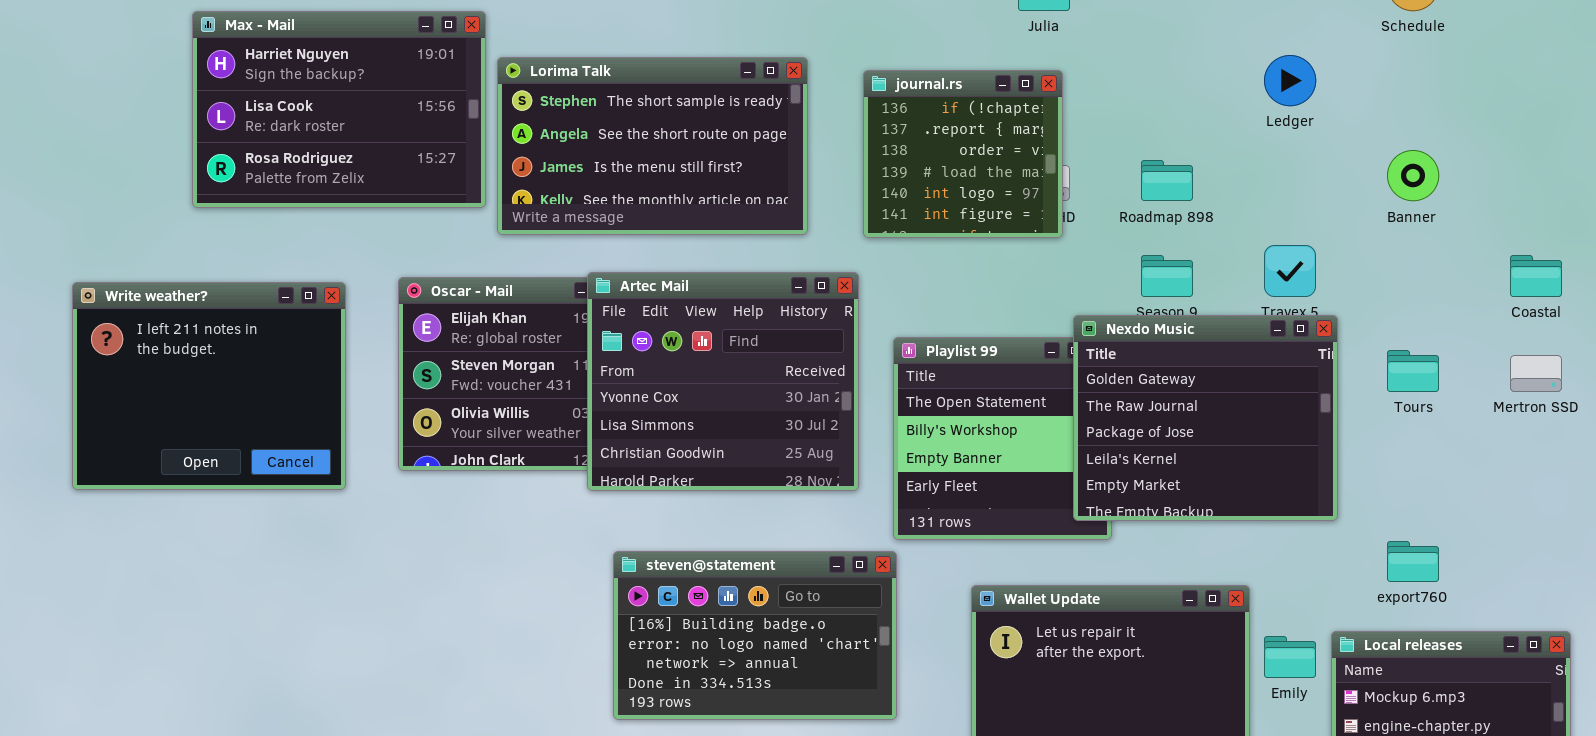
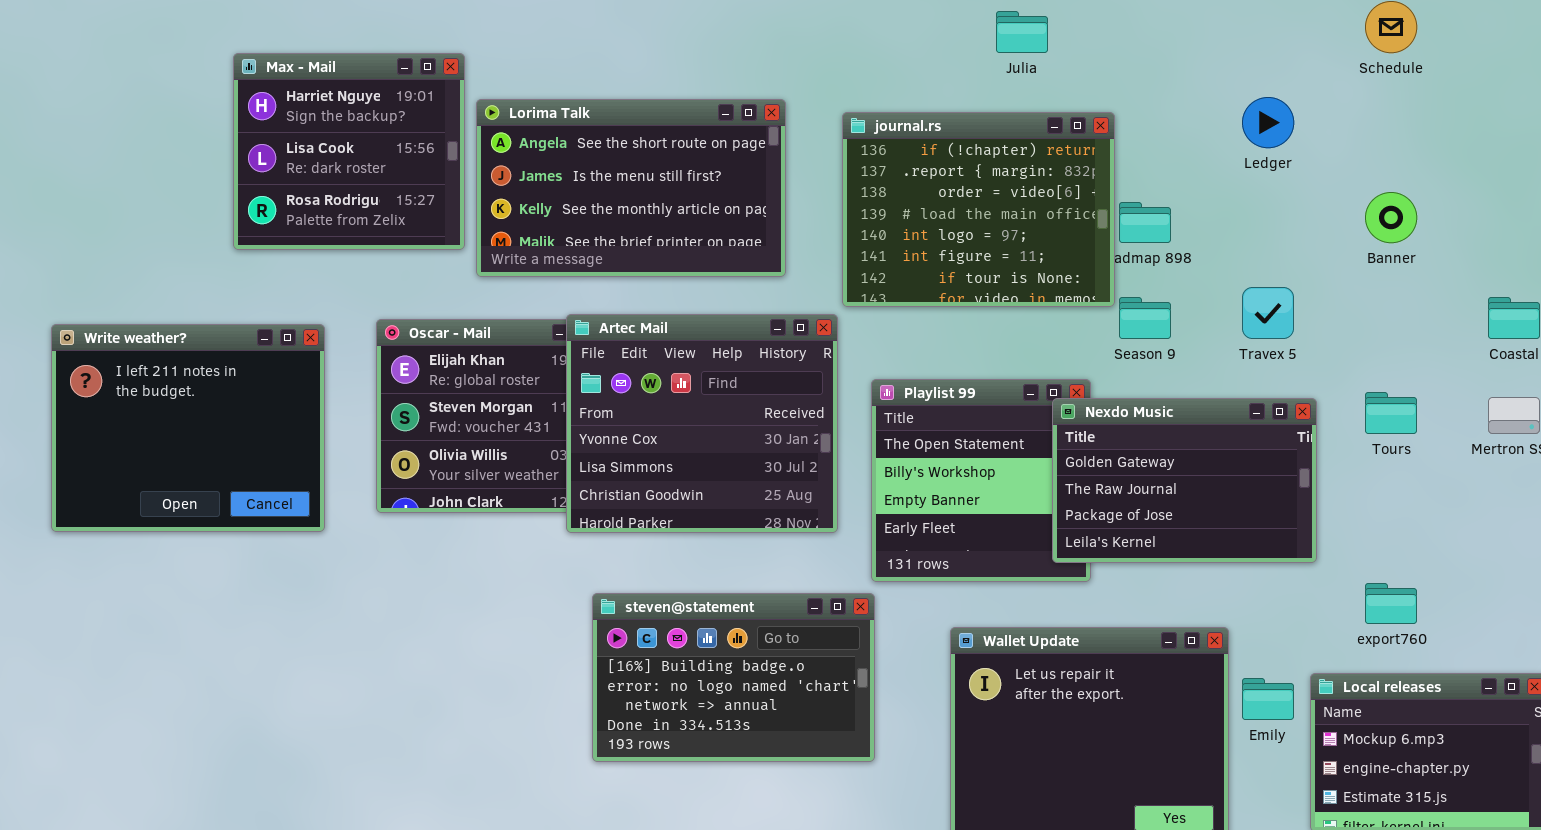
Max - Mail: [192,11,486,208] -> [233,53,465,250], resized
Lorima Talk: [497,57,808,235] -> [476,99,786,277], scrolled down 1 row
journal.rs: [863,70,1063,238] -> [842,112,1115,307], resized
Nexdo Music: [1073,315,1338,521] -> [1052,398,1317,563], resized

